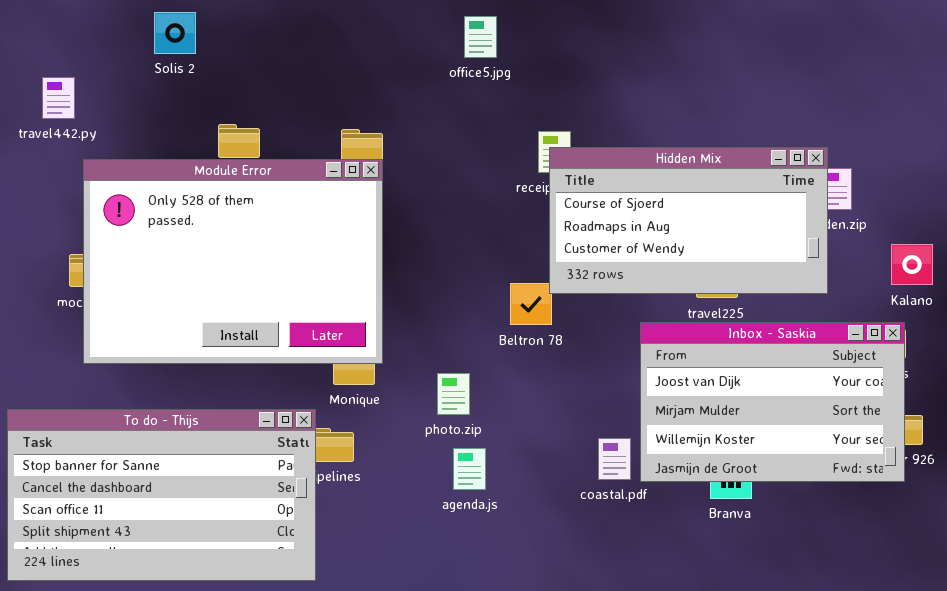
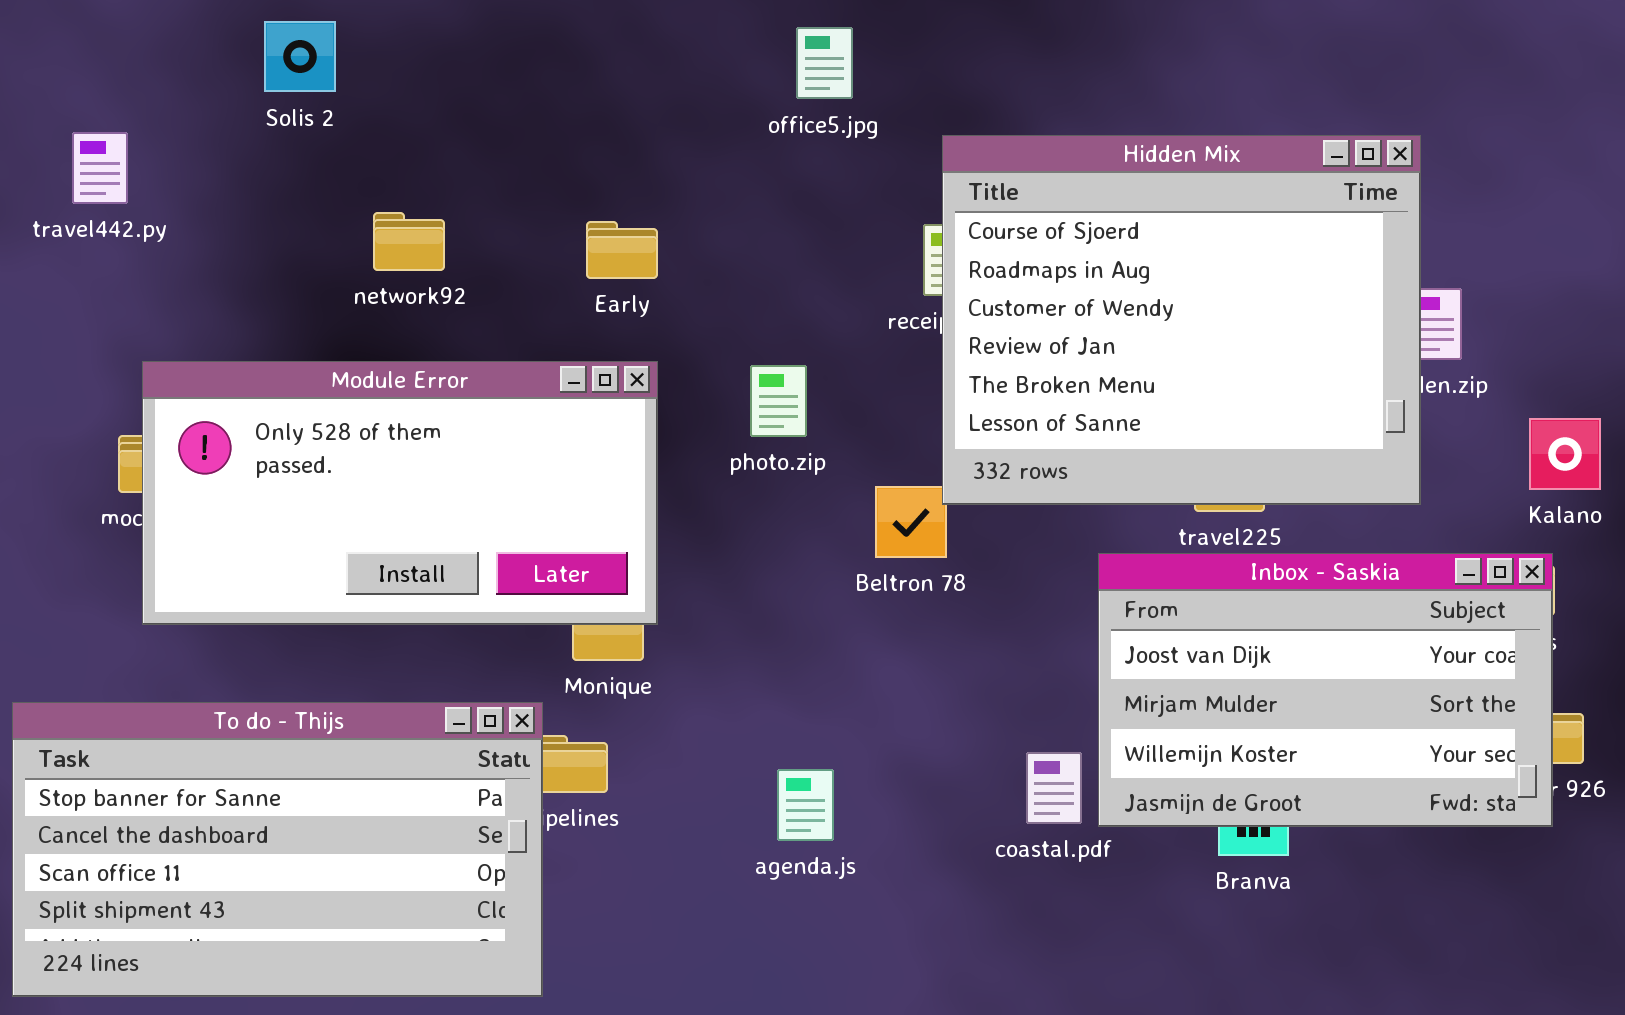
Hidden Mix: [549,147,828,294] -> [942,135,1421,505], resized
Module Error: [83,159,383,364] -> [142,361,658,625], resized
photo.zip: [437,373,470,415] -> [750,365,807,437], moved

